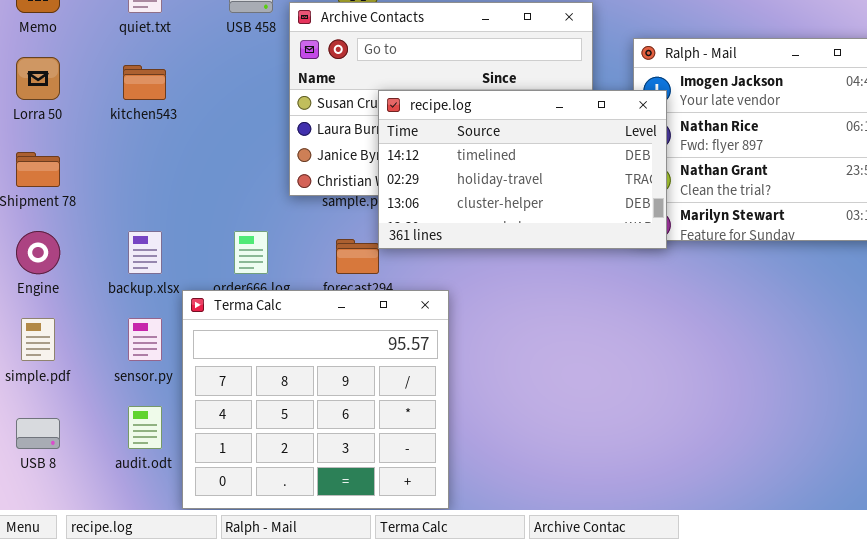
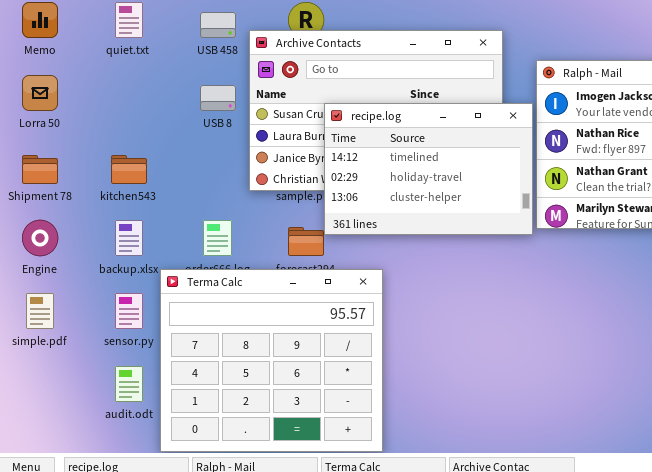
kitchen543: [123,65,166,100] -> [111,155,147,184], moved
recipe.log: [378,90,667,249] -> [324,103,533,235], resized
USB 8: [16,418,60,449] -> [200,85,236,111], moved

